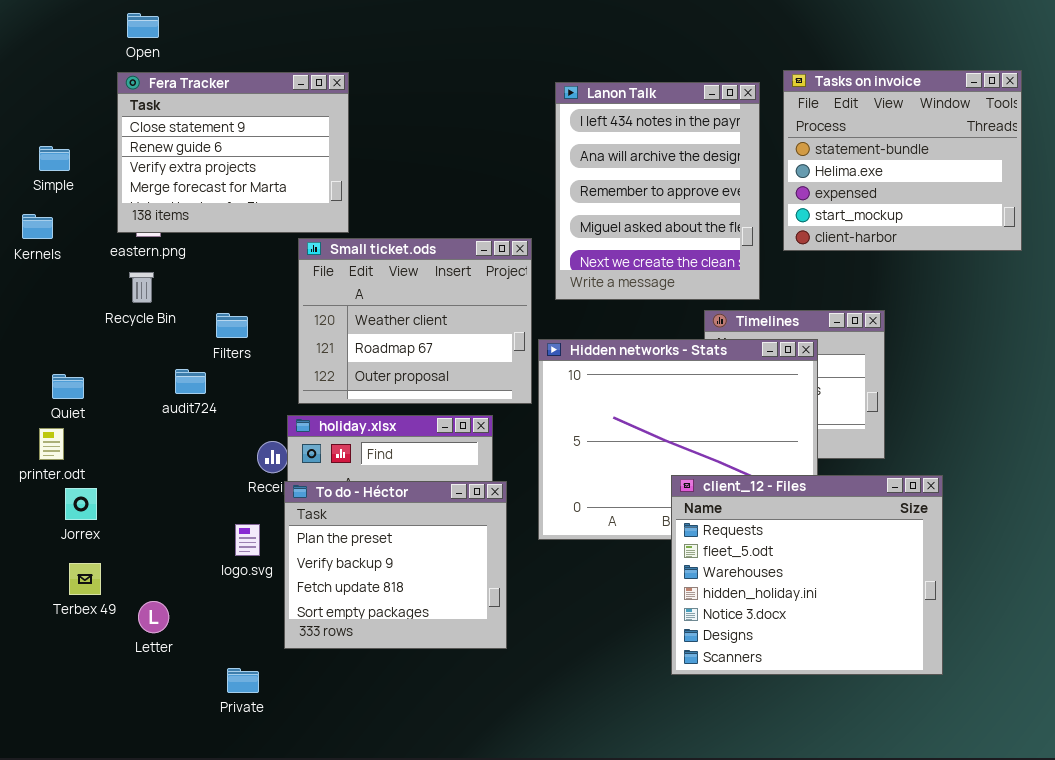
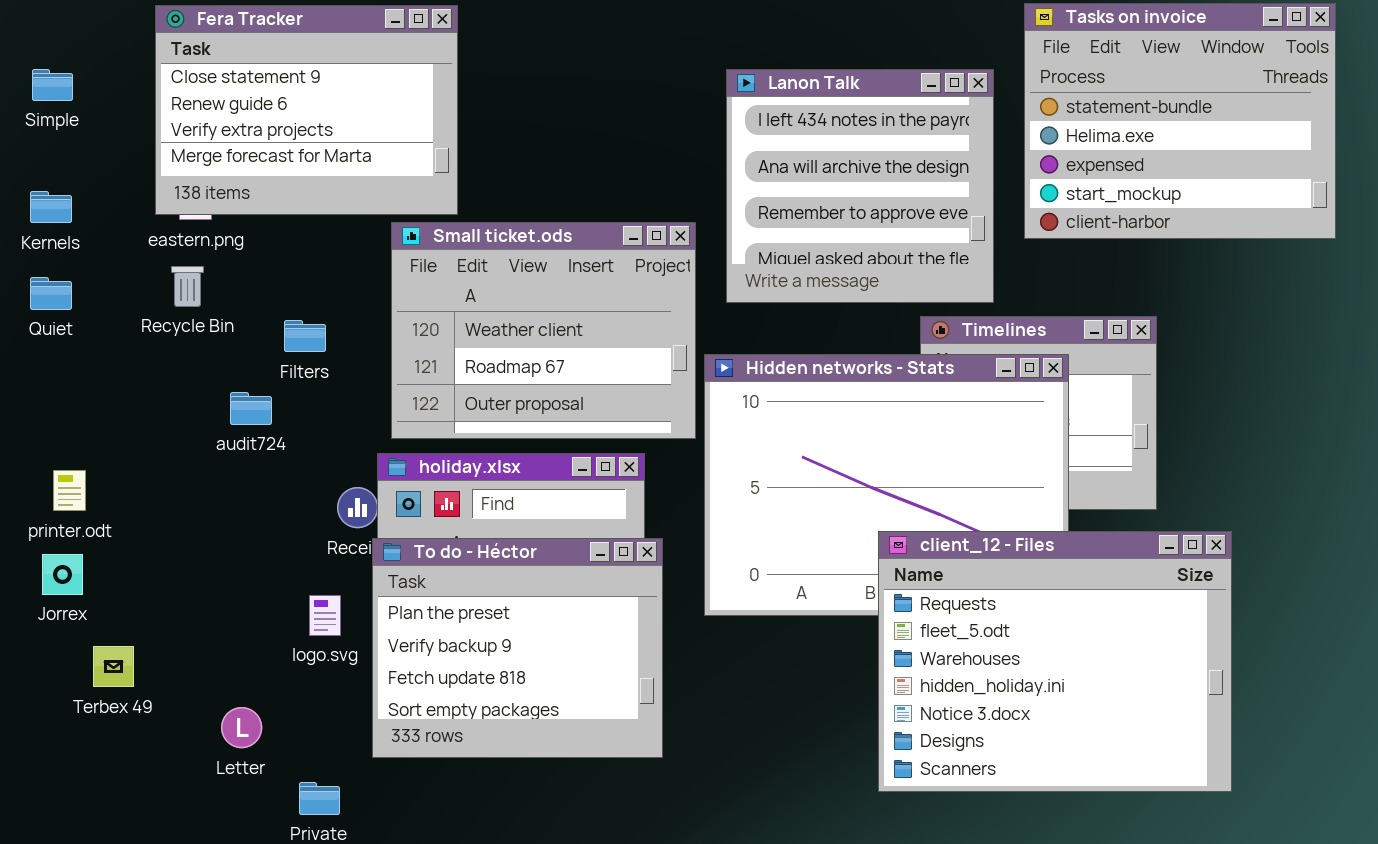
Lanon Talk: [555,82,760,300] -> [726,69,994,303], resized
Simple: [39,146,70,171] -> [32,69,73,101], moved
Quiet: [52,374,84,399] -> [30,277,72,310], moved
Jorrex: [65,488,97,520] -> [42,554,83,595], moved
Letter: [138,601,169,633] -> [221,707,262,748], moved

